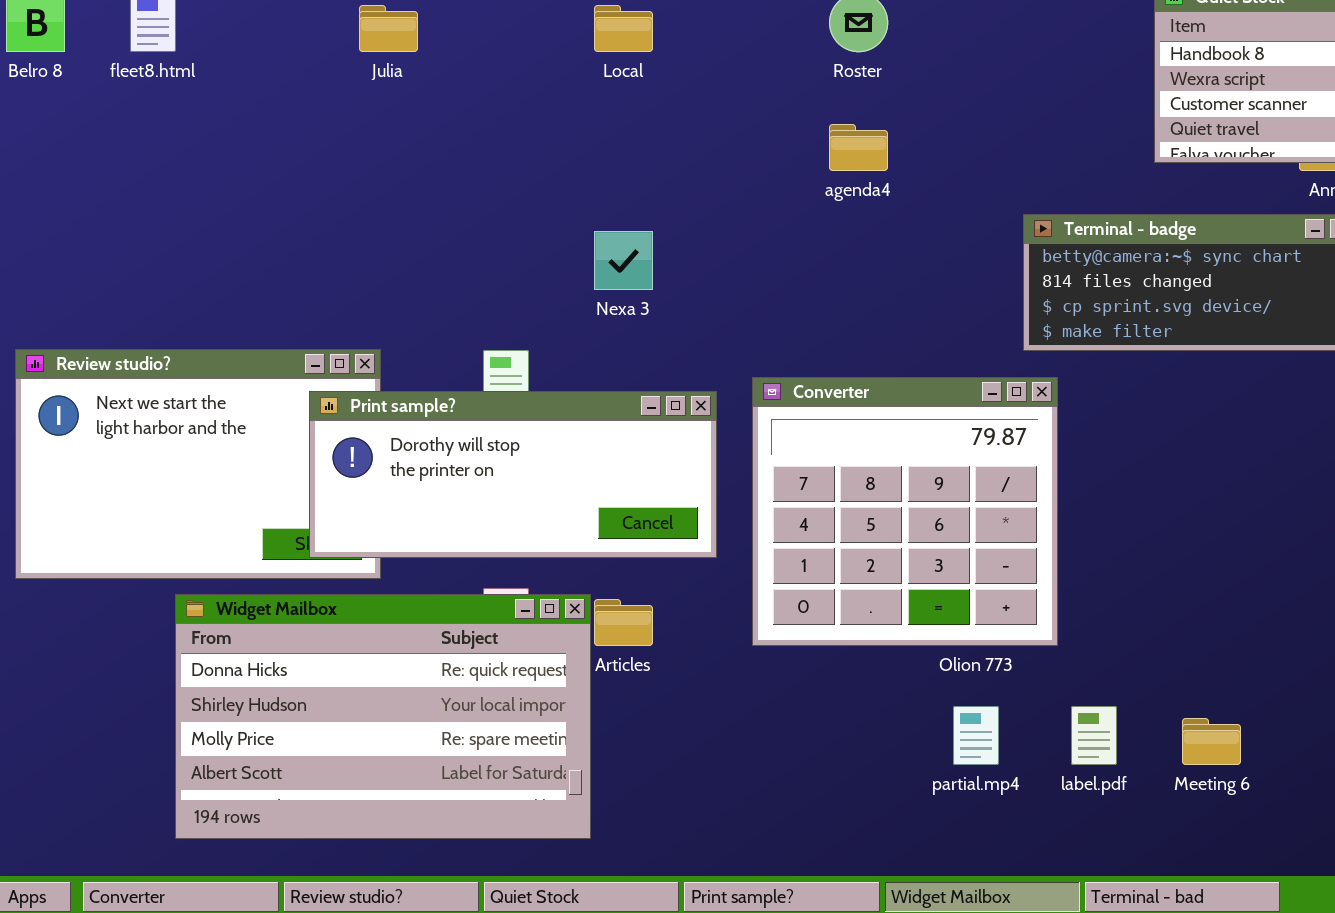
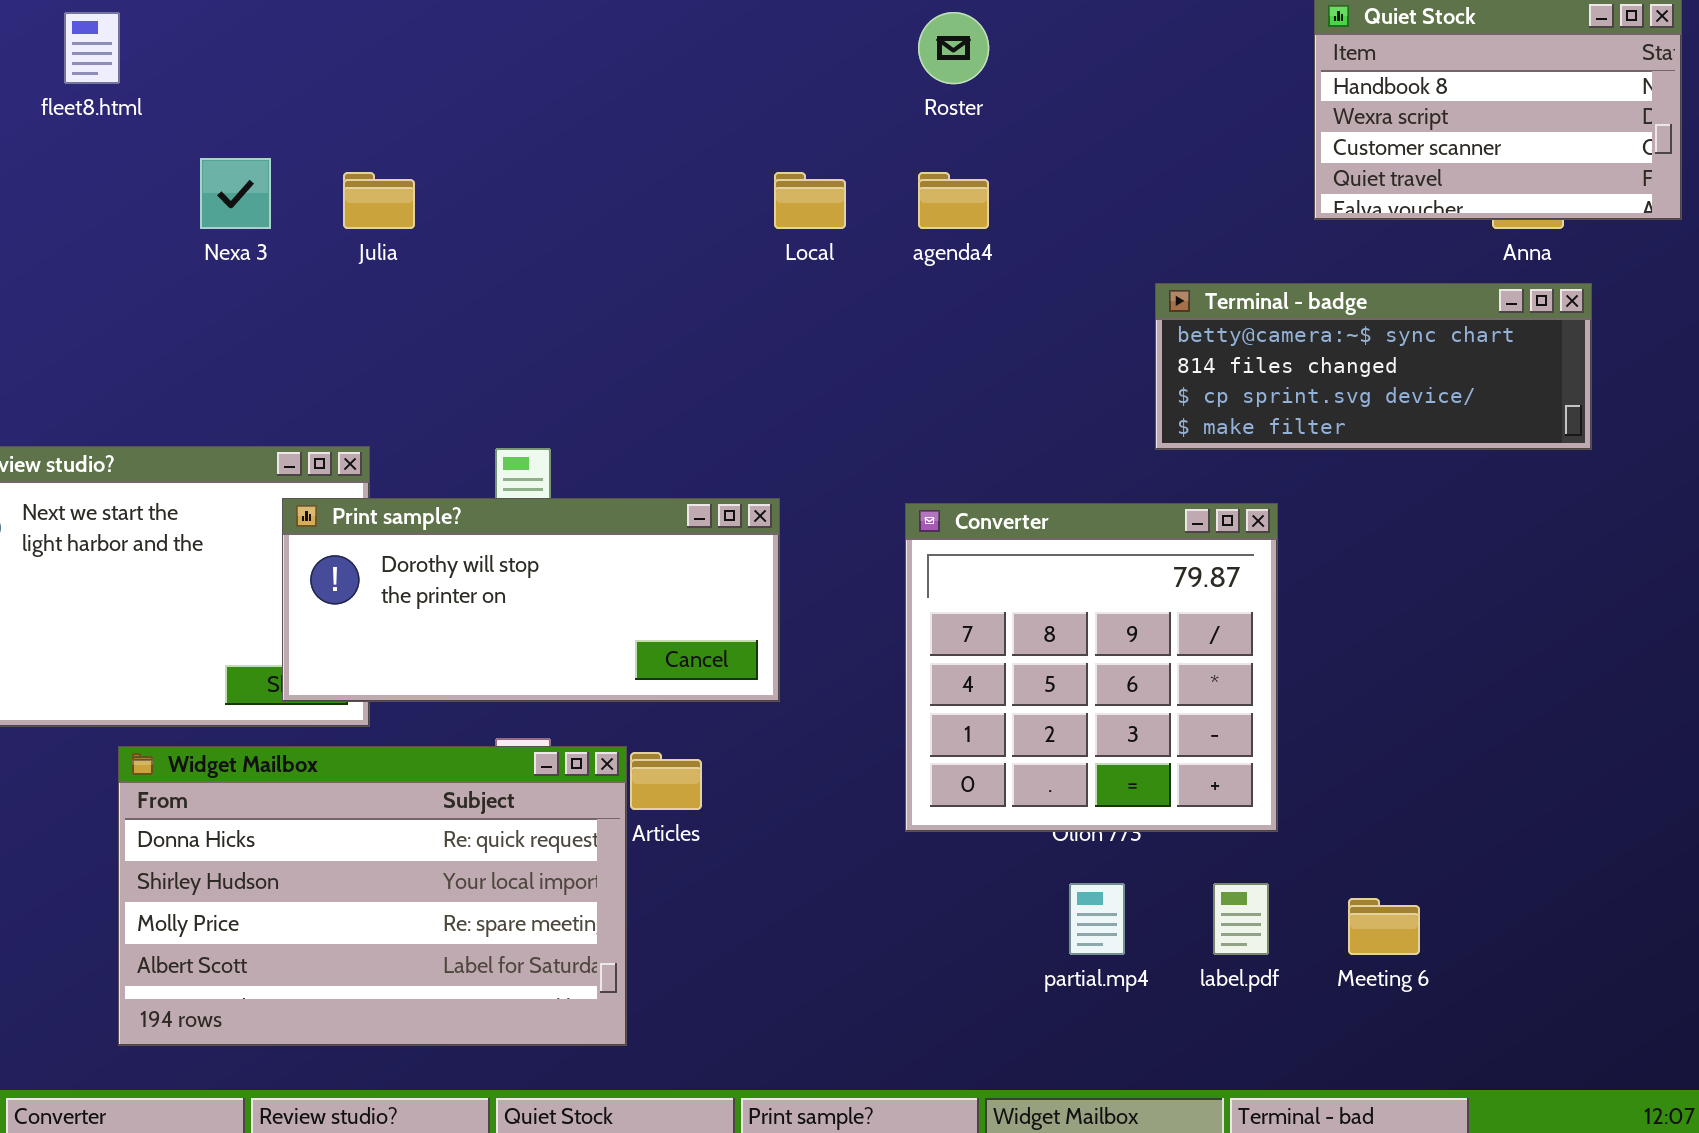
Julia: [359,5,418,52] -> [343,172,415,229], moved
Local: [594,5,653,52] -> [774,172,846,229], moved
Nexa 3: [594,231,653,290] -> [200,158,271,229], moved
Converter: [752,377,1058,646] -> [905,503,1278,832], moved

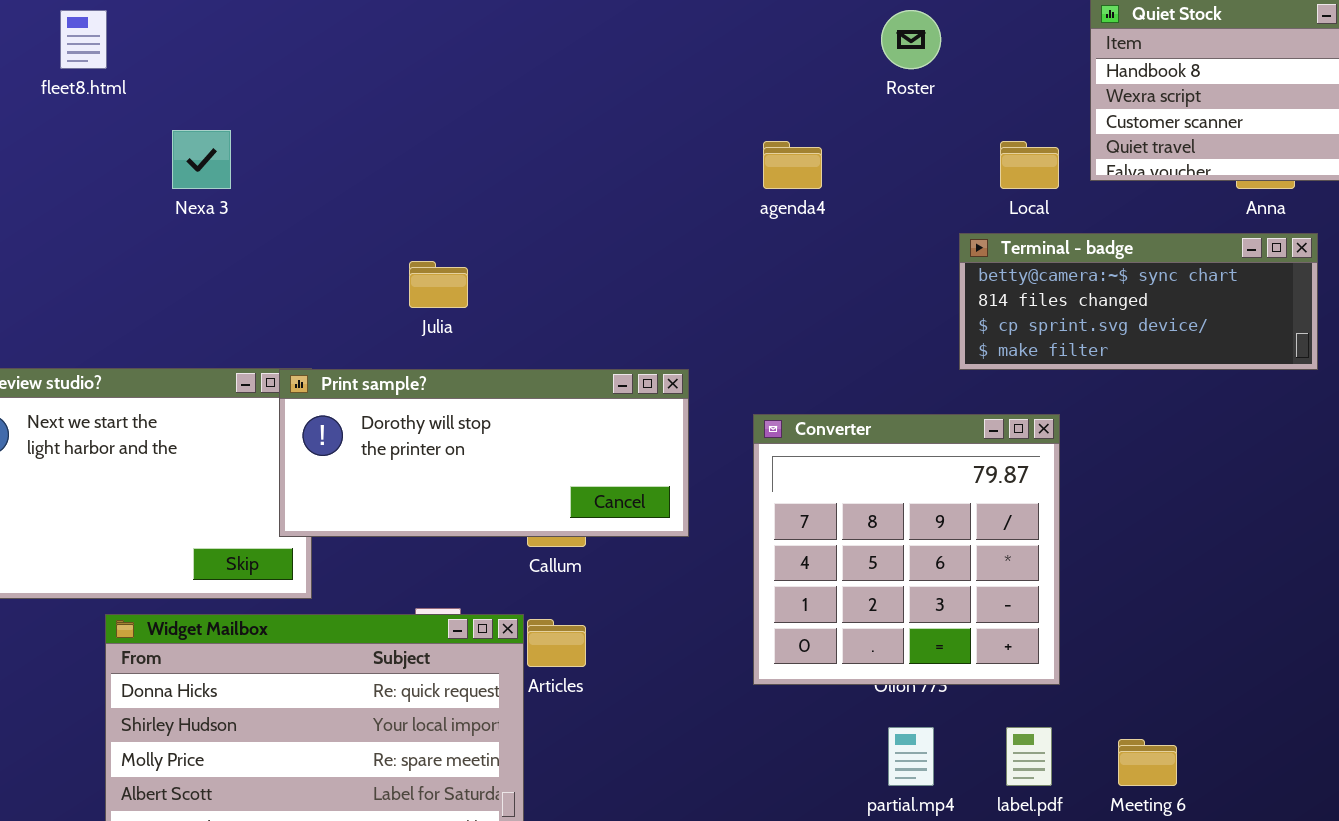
Roster: [918,12,989,84] -> [881,10,941,69], moved
Julia: [343,172,415,229] -> [409,261,468,308], moved
Local: [774,172,846,229] -> [1000,141,1059,189], moved
Print sample?: [282,498,780,702] -> [279,369,689,537], moved

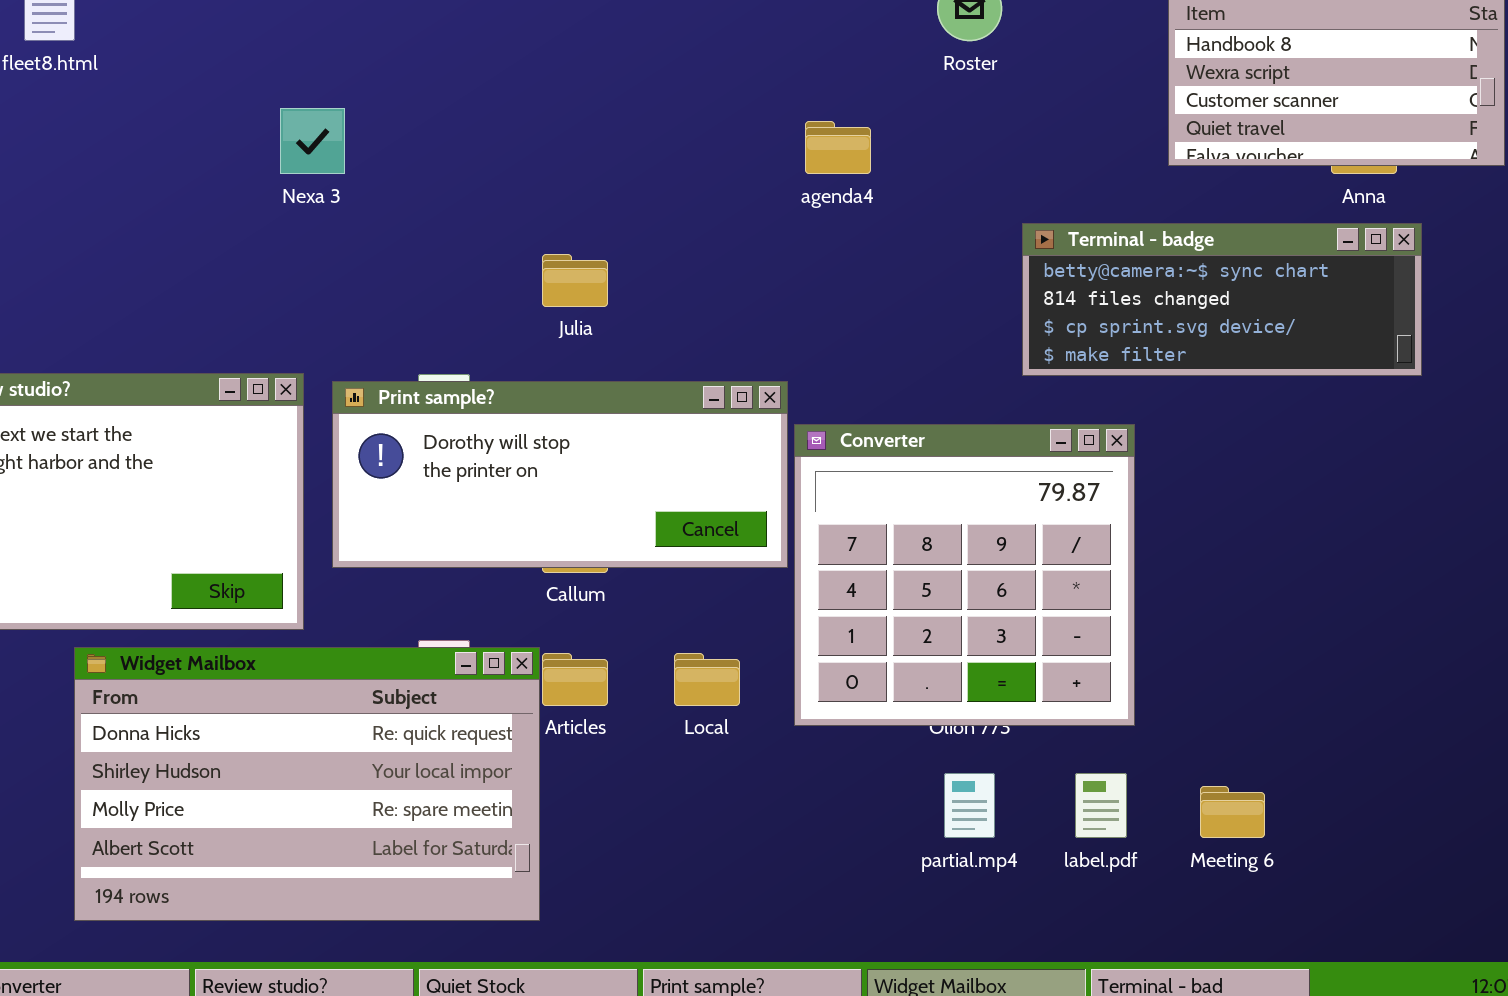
Nexa 3: [172,130,231,189] -> [280,108,345,174], moved
Local: [1000,141,1059,189] -> [674,653,740,706], moved
Julia: [409,261,468,308] -> [542,254,608,307], moved
Print sample?: [279,369,689,537] -> [332,381,788,568], moved

